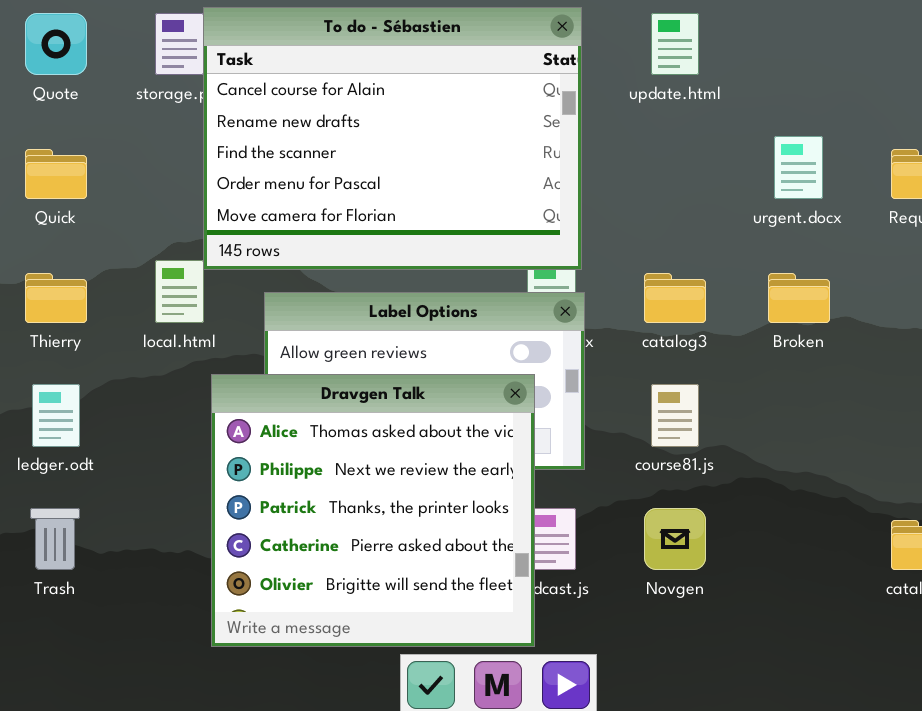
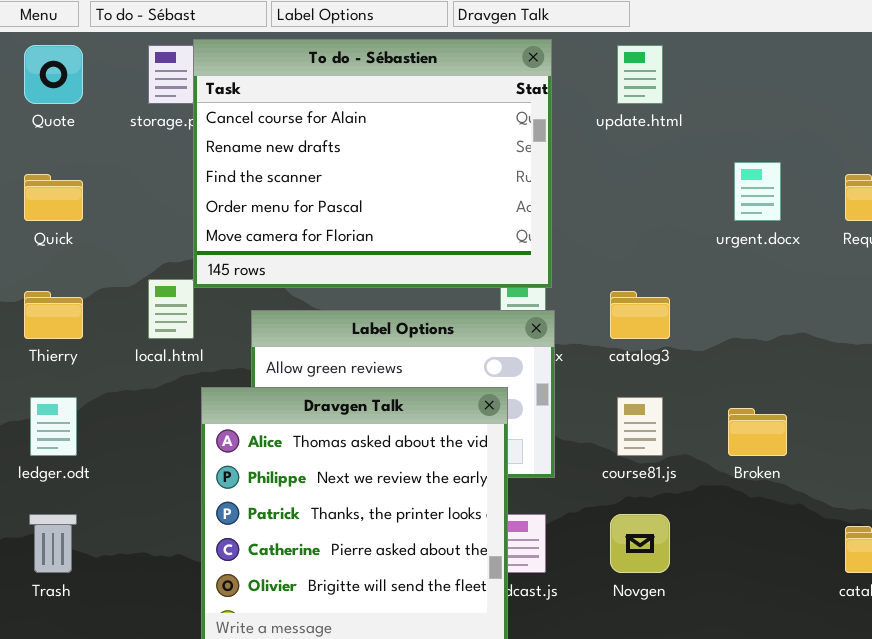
Broken: [768,273,830,323] -> [728,408,787,456], moved

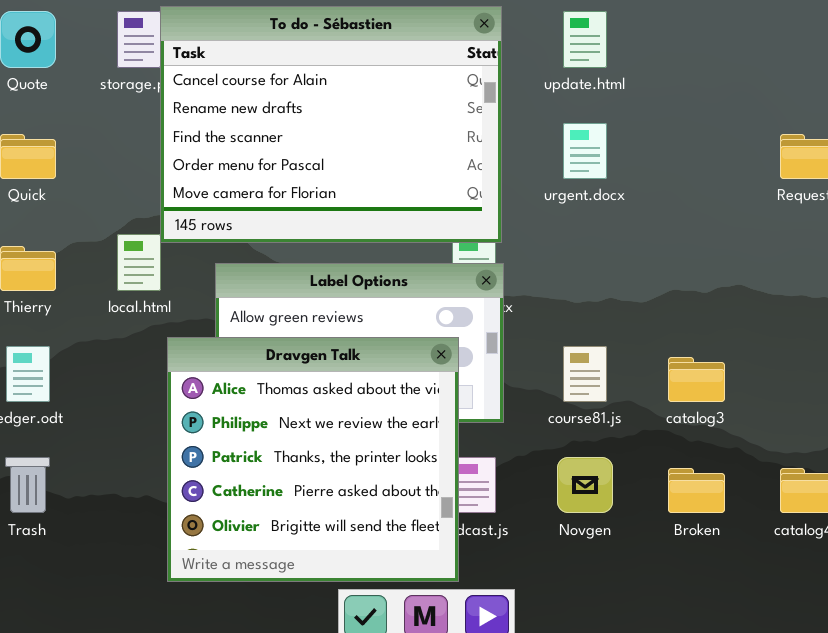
urgent.docx: [734,162,781,221] -> [563,123,607,179], moved
catalog3: [610,291,670,339] -> [668,357,725,402], moved
Broken: [728,408,787,456] -> [668,468,725,513], moved

